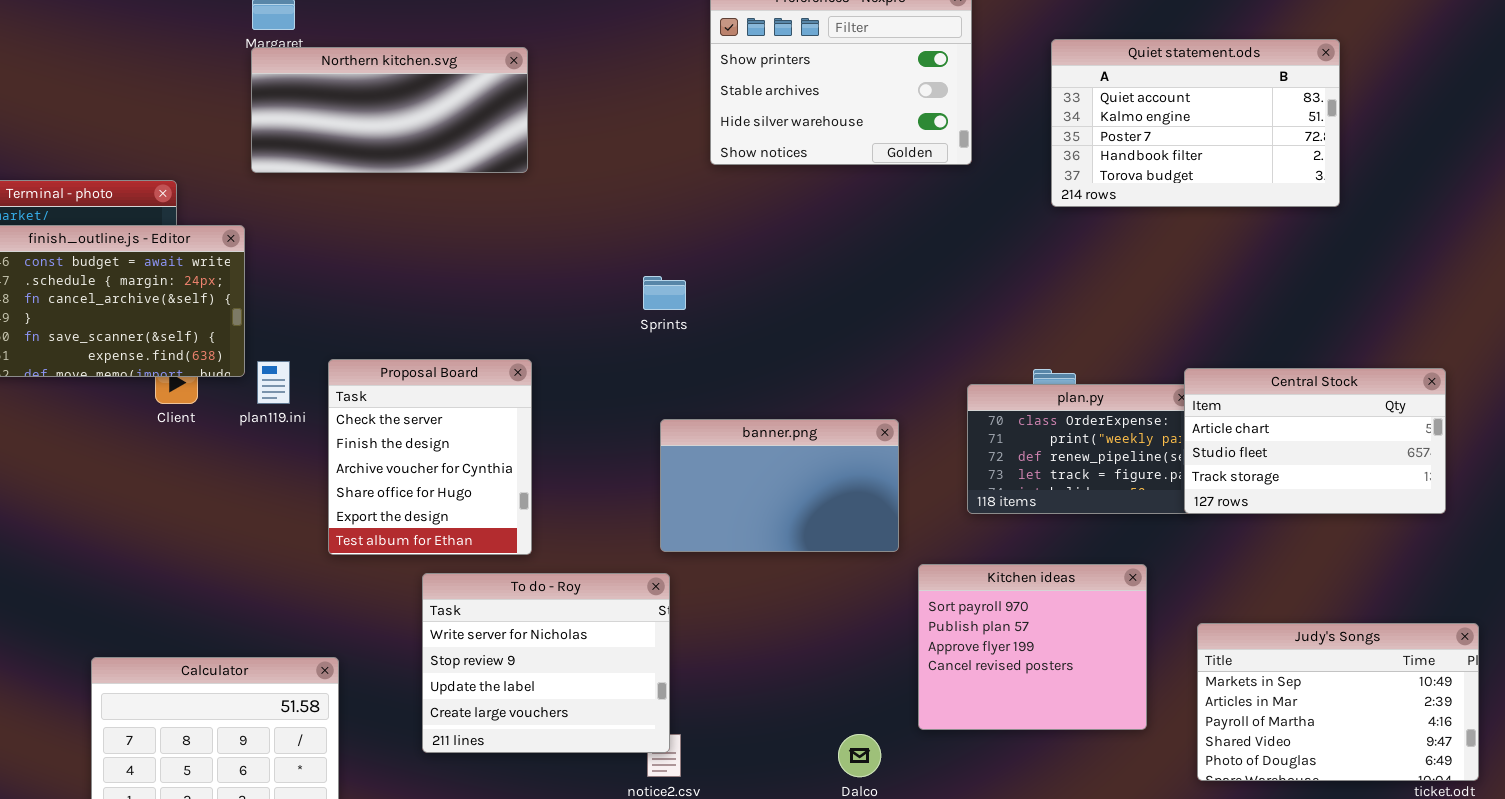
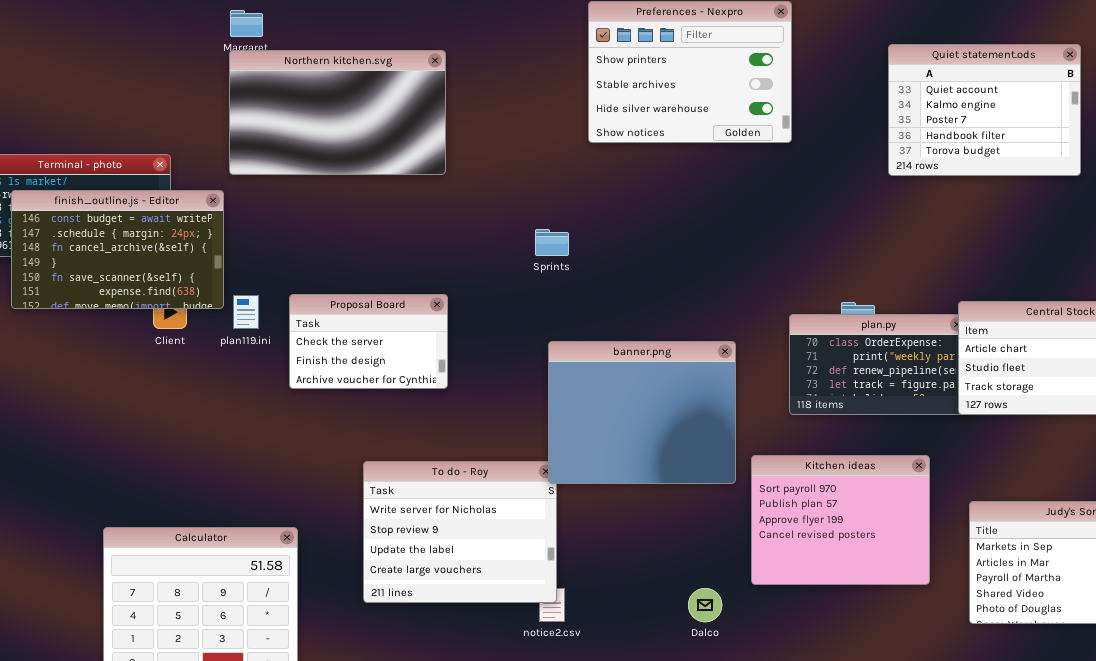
Quiet statement.ods: [1051,39,1340,207] -> [888,44,1081,176], resized
Northern kitchen.svg: [251,47,528,173] -> [229,50,446,175], resized
Proposal Board: [328,359,532,555] -> [289,294,448,389], resized
banner.png: [660,419,899,552] -> [548,341,736,484], resized

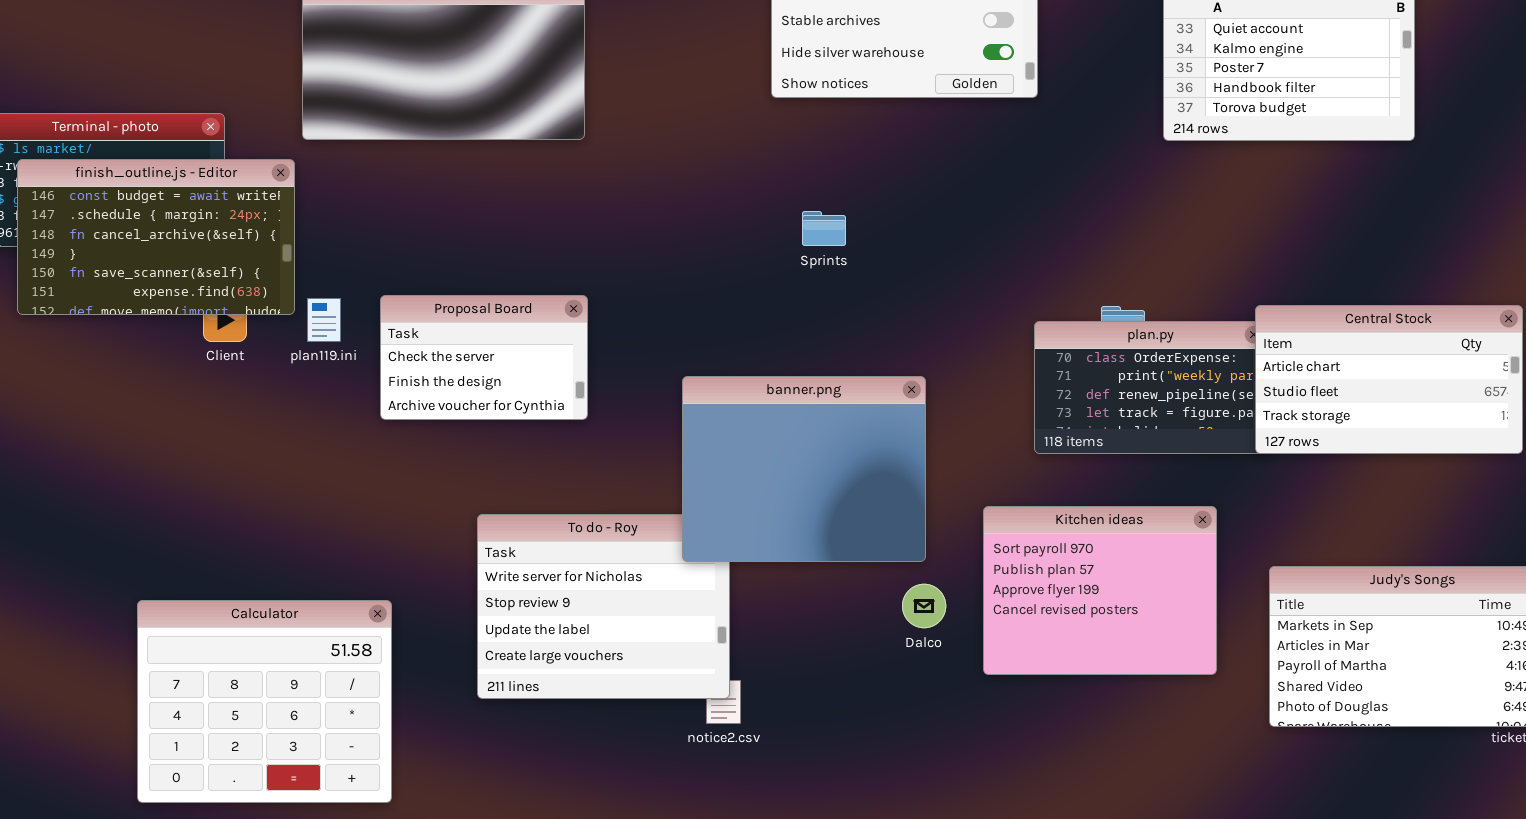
Sprints: [535,229,569,256] -> [802,211,846,246], moved
banner.png: [548,341,736,484] -> [682,376,926,562], moved
Dalco: [688,588,722,622] -> [902,584,946,628], moved

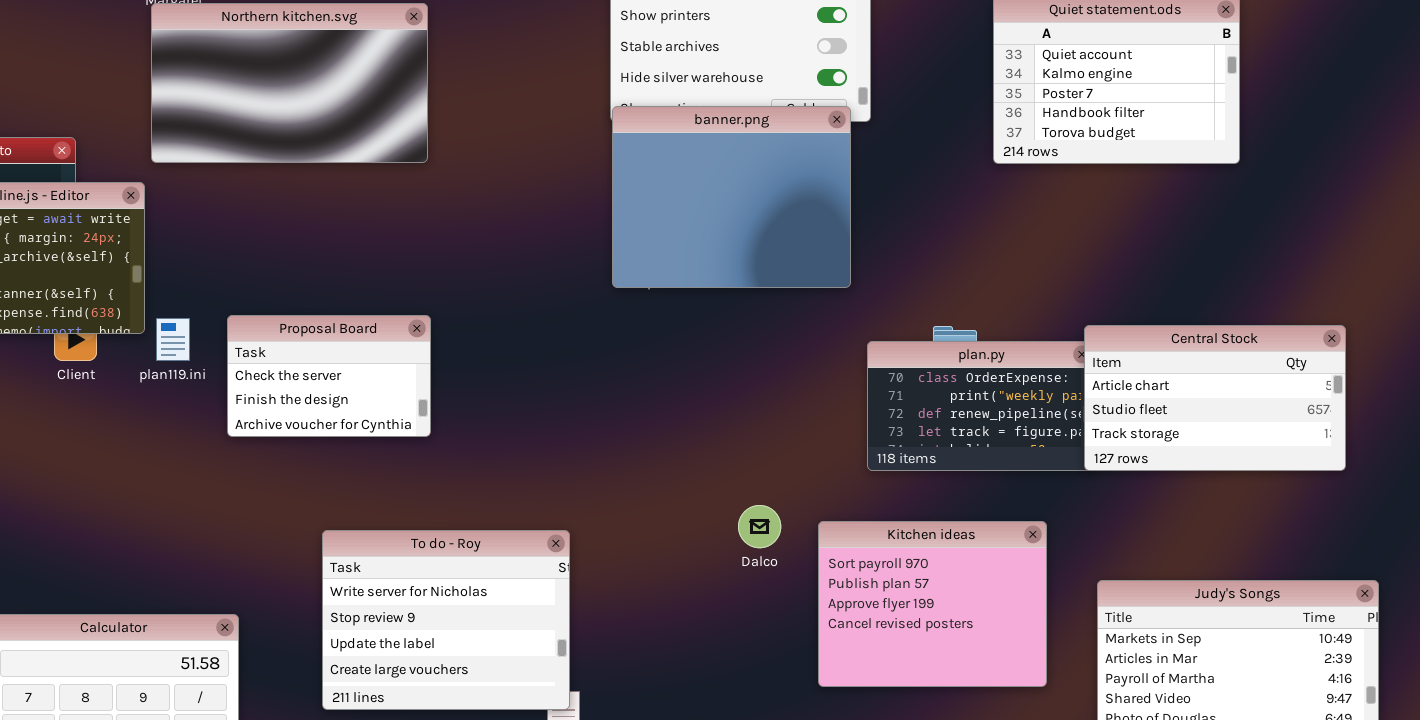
banner.png: [682,376,926,562] -> [612,106,851,288], moved
Dalco: [902,584,946,628] -> [738,505,781,548], moved

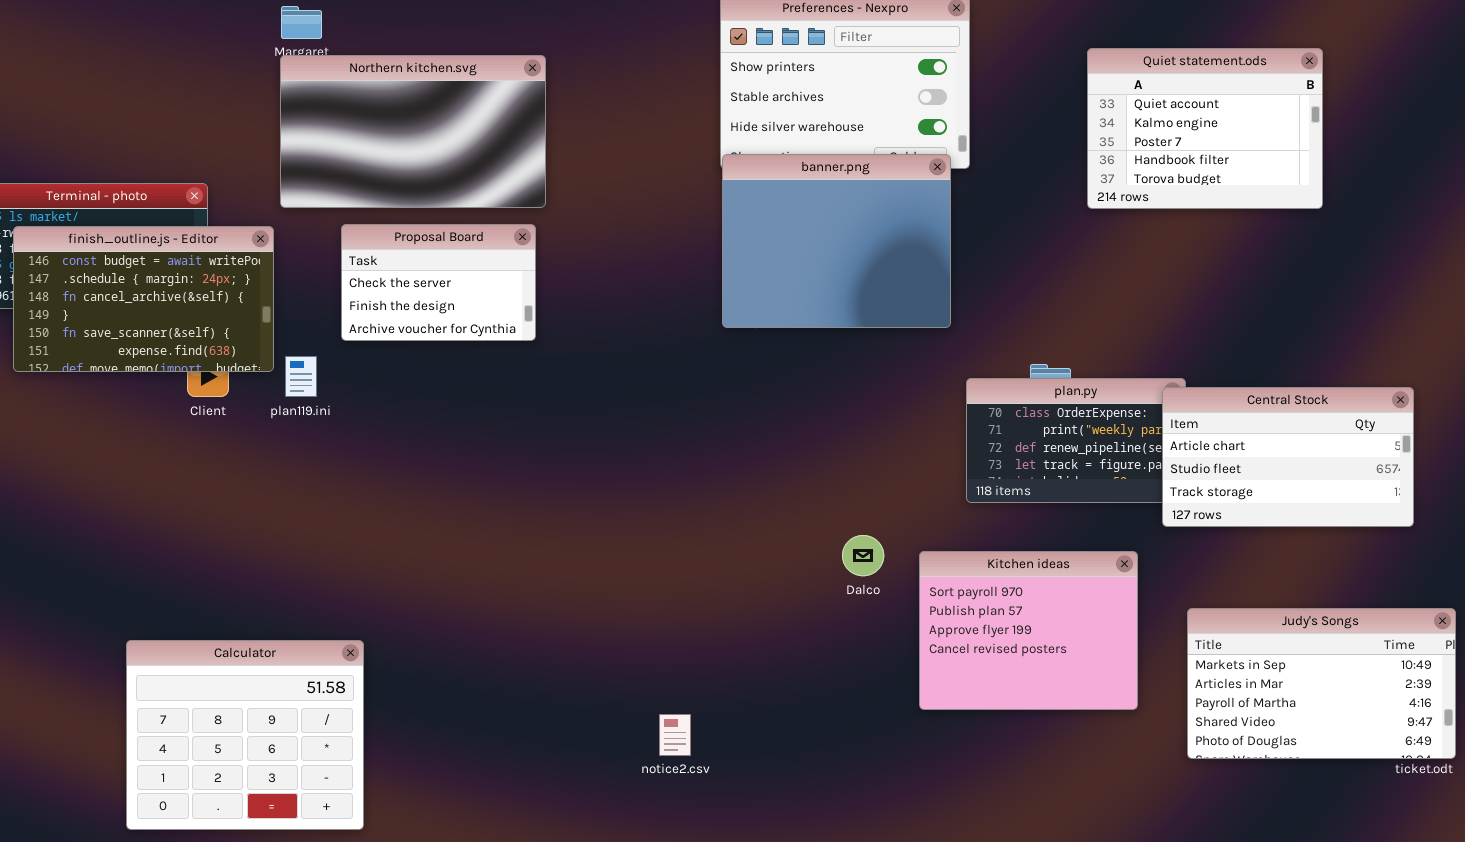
Proposal Board: [227,315,431,437] -> [341,224,536,341], moved
Central Stock: [1084,325,1346,471] -> [1162,387,1414,527], moved
To do - Roy: [322,530,570,710] -> none, closed

